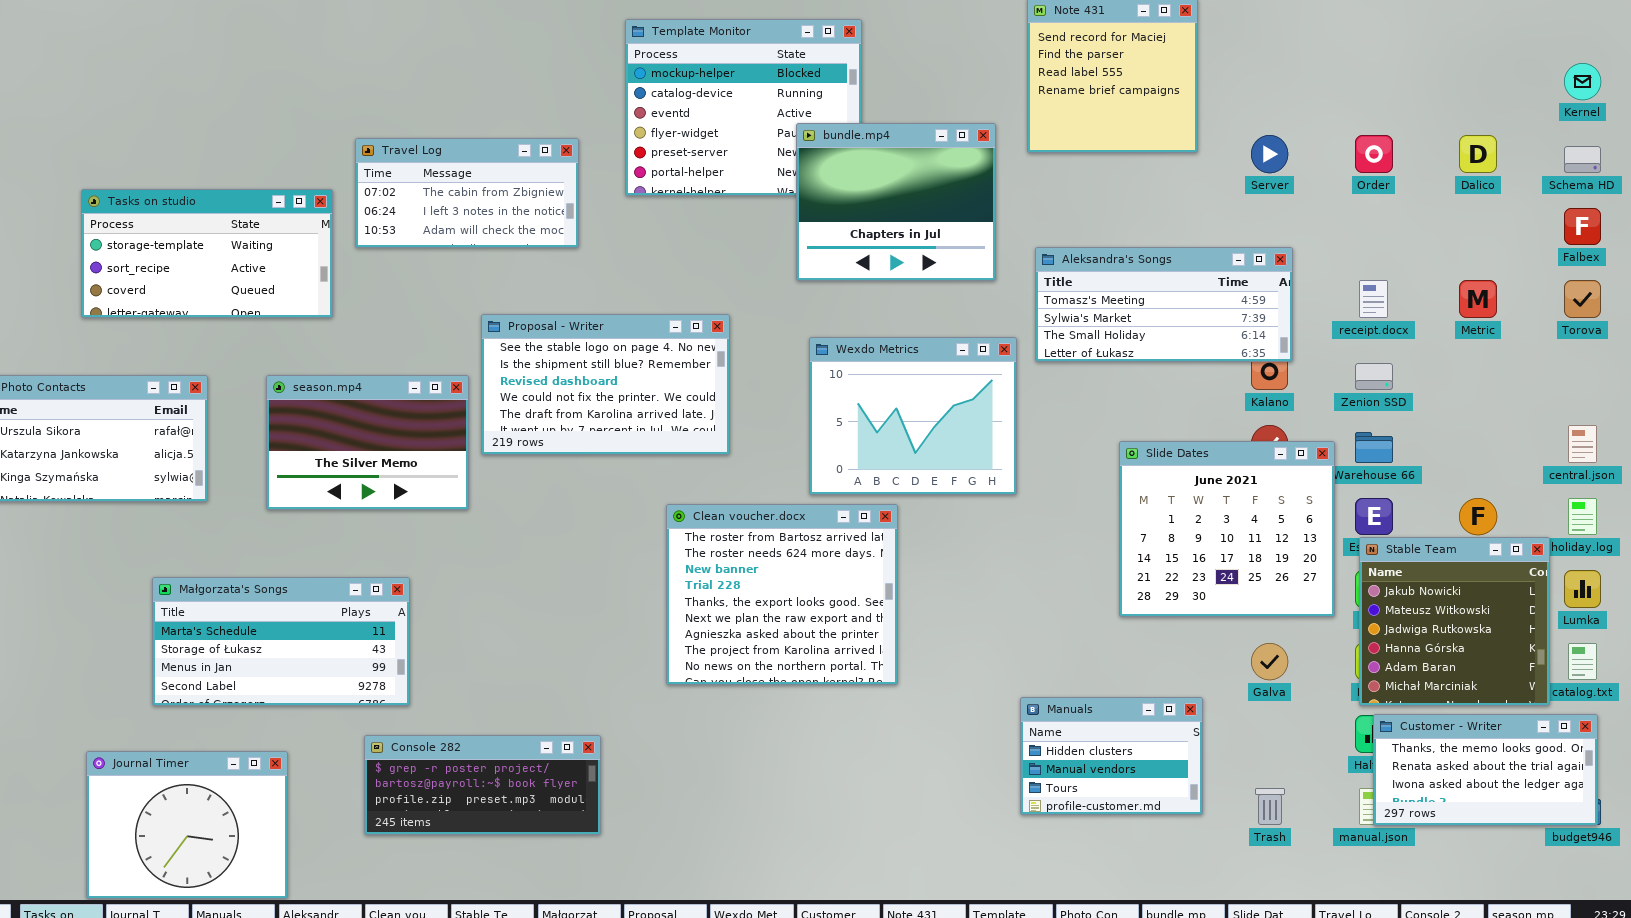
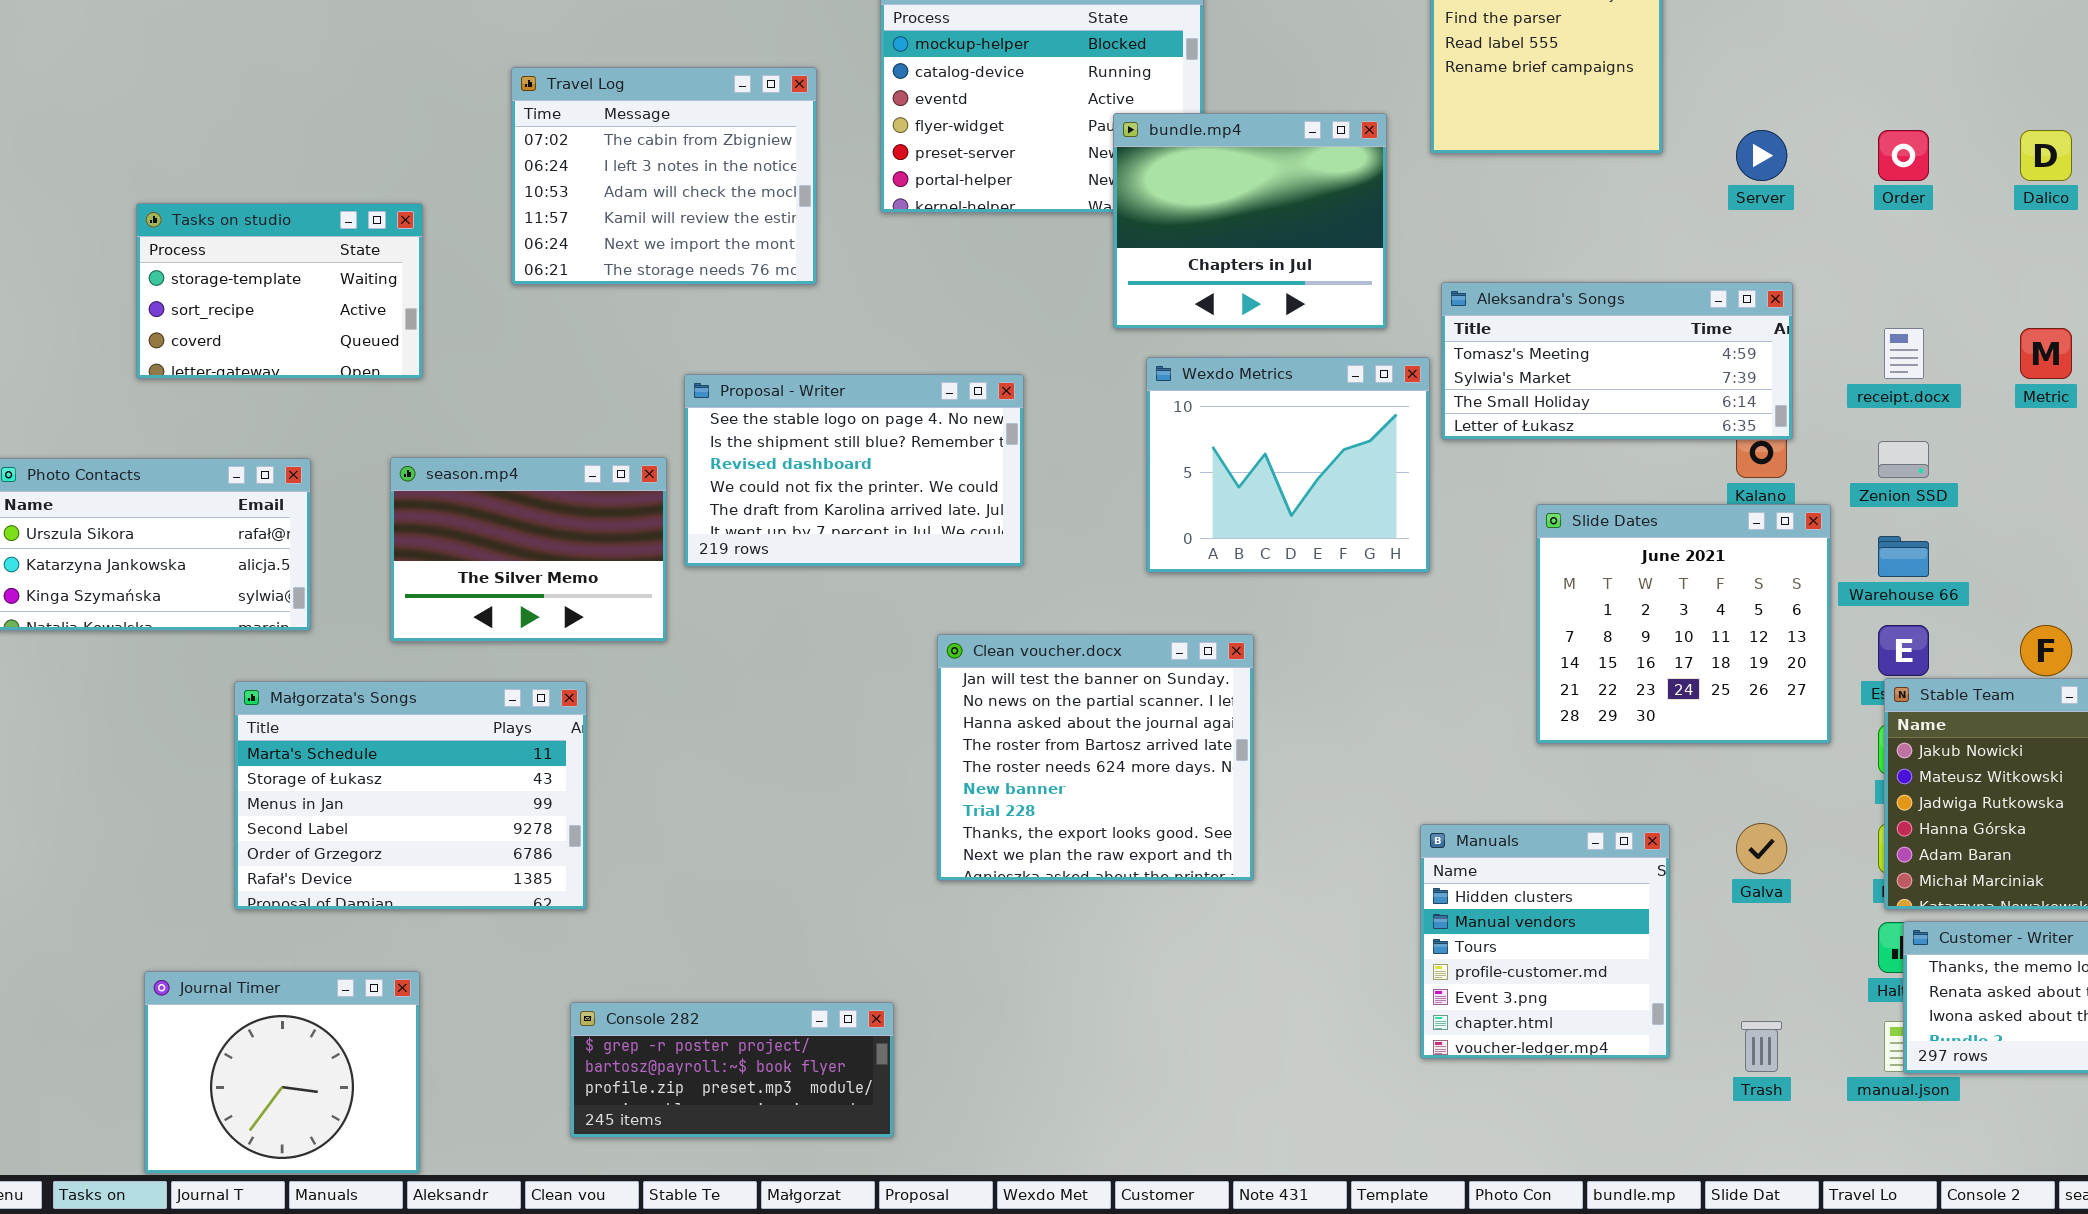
Travel Log: [355,138,579,248] -> [511,67,817,285], resized
Tasks on studio: [81,189,333,318] -> [136,203,423,379], resized
Wexdo Metrics: [809,337,1017,495] -> [1146,357,1430,573], moved
Slide Dates: [1119,441,1335,617] -> [1536,504,1831,744], moved
Clean voucher.docx: [666,504,898,685] -> [937,634,1254,881], scrolled up 3 rows
Małgorzata's Songs: [152,577,410,706] -> [234,681,587,910], resized
Manuals: [1020,697,1203,815] -> [1420,824,1670,1059], resized
Console 282: [364,735,601,835] -> [570,1002,894,1138], moved

